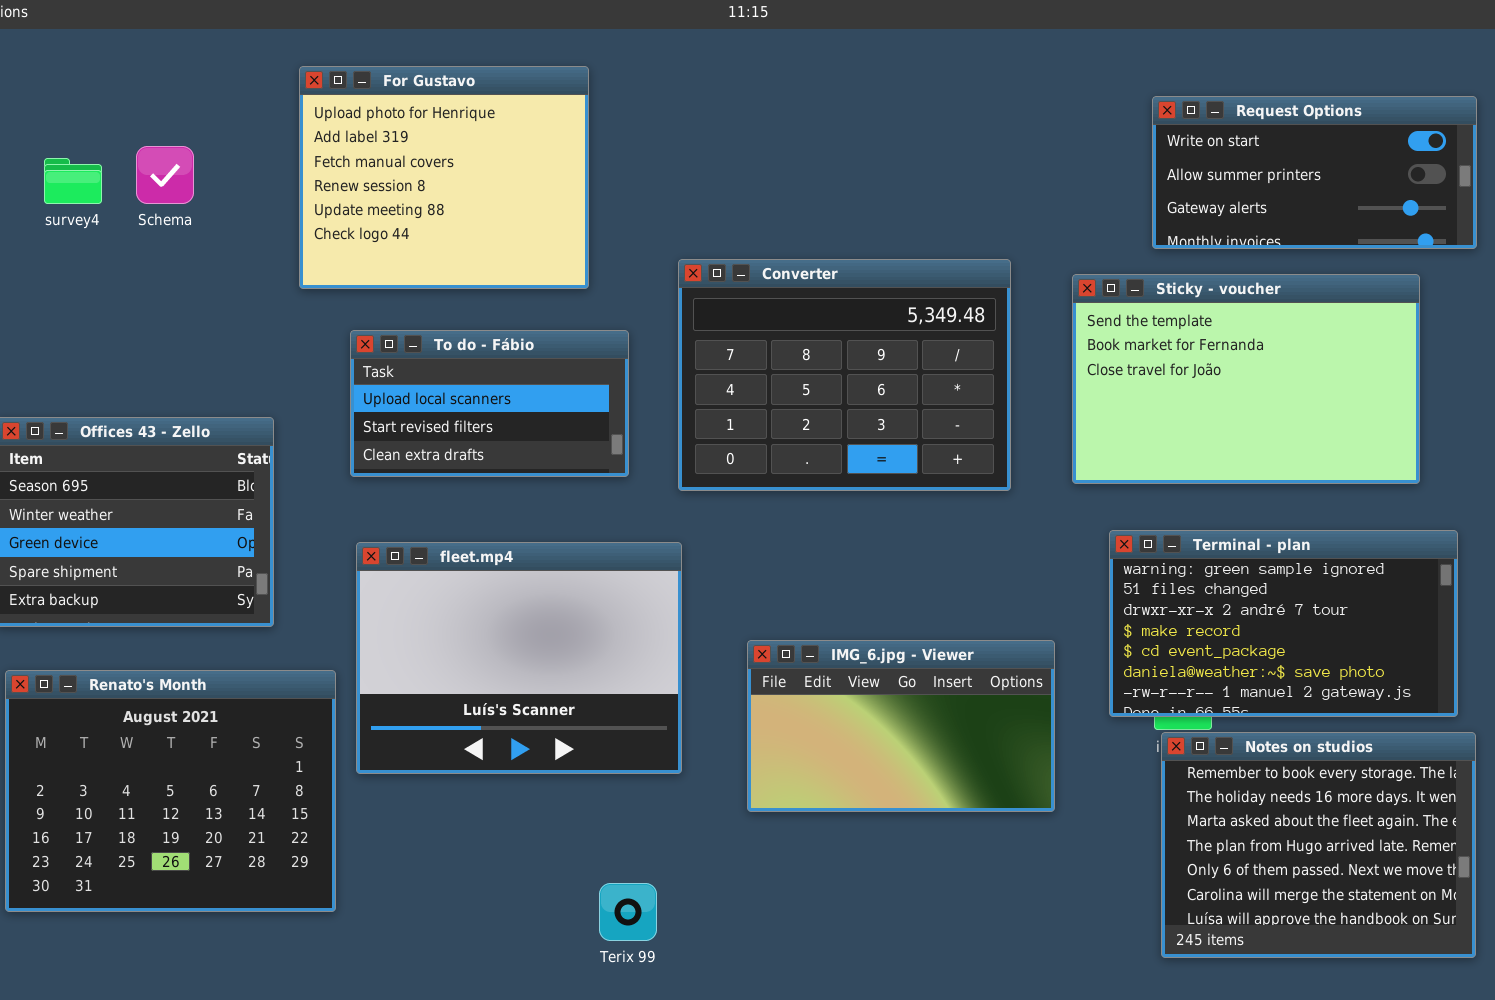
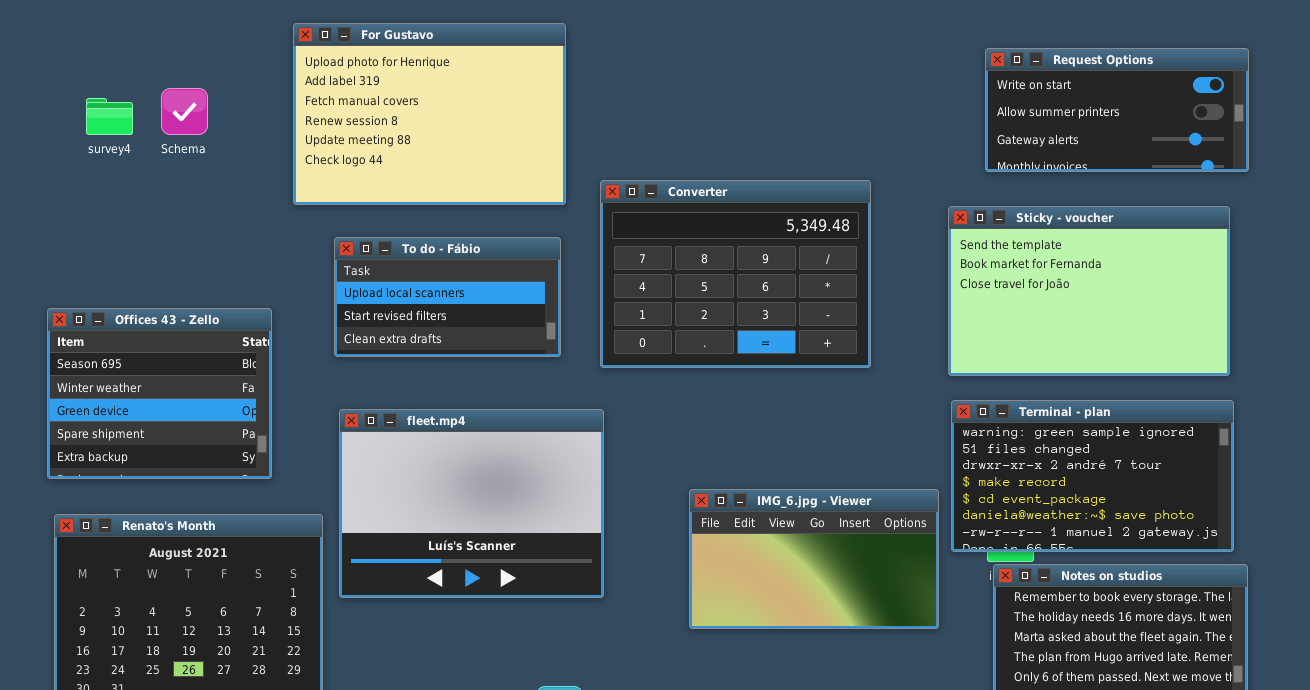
For Gustavo: [299,66,589,289] -> [293,23,566,205], resized
Sticky - voucher: [1072,274,1420,484] -> [948,206,1230,376], moved
IMG_6.jpg - Viewer: [747,640,1055,812] -> [689,489,939,629], moved

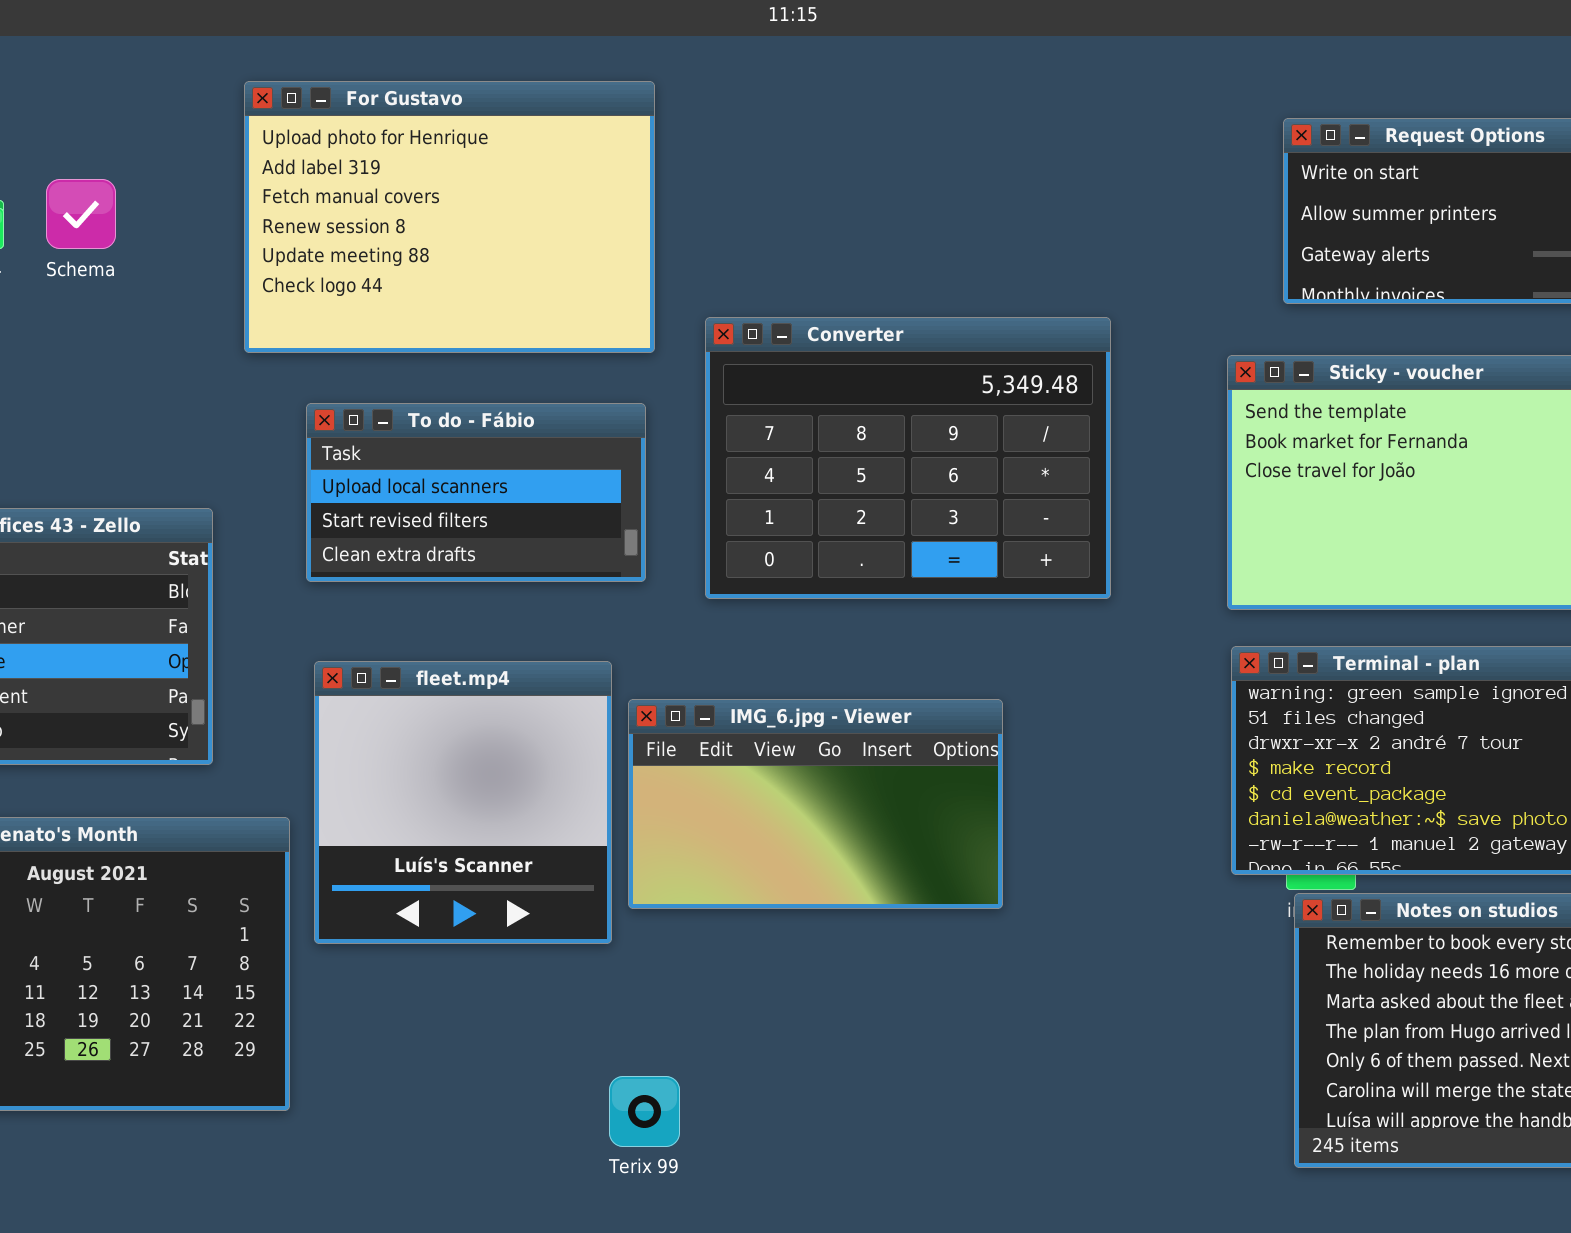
fleet.mp4: [339,409,604,598] -> [314,661,612,944], resized
IMG_6.jpg - Viewer: [689,489,939,629] -> [628,699,1003,909], moved

